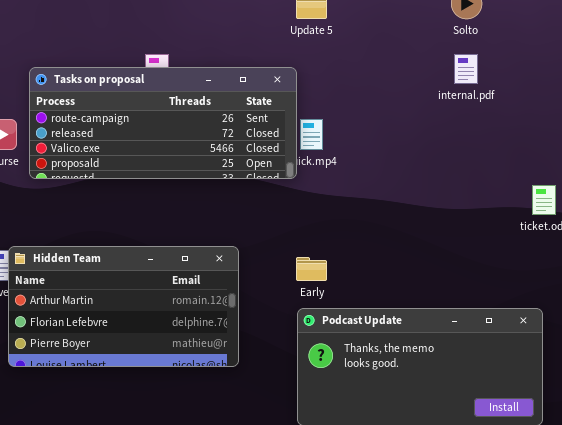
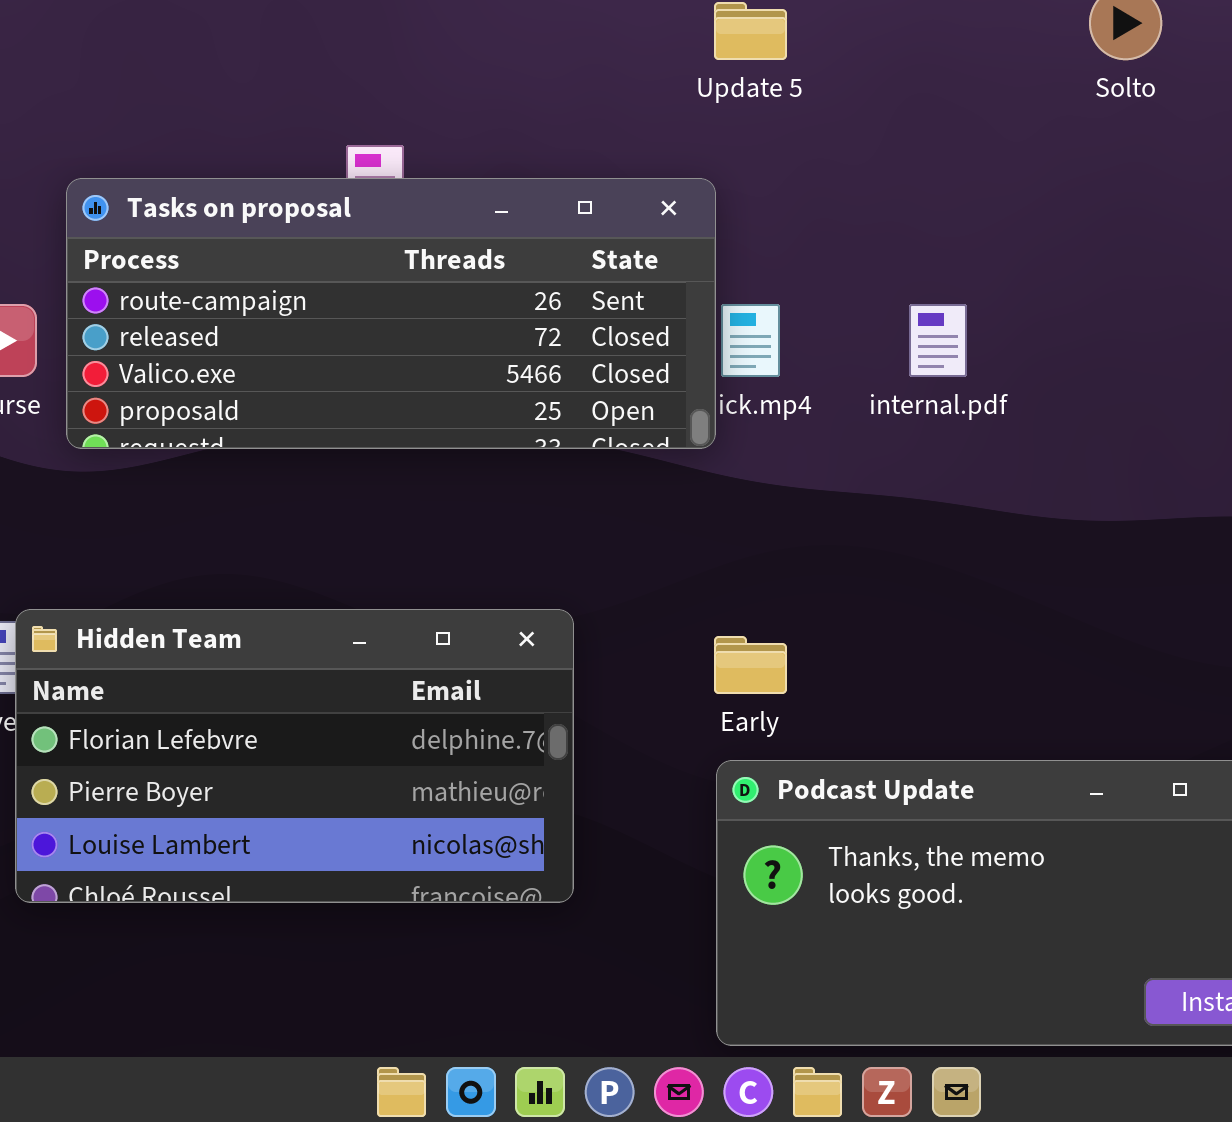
internal.pdf: [454,54,478,84] -> [909,304,967,377], moved
Hidden Team: [8,246,239,367] -> [15,609,574,903], scrolled down 1 row

